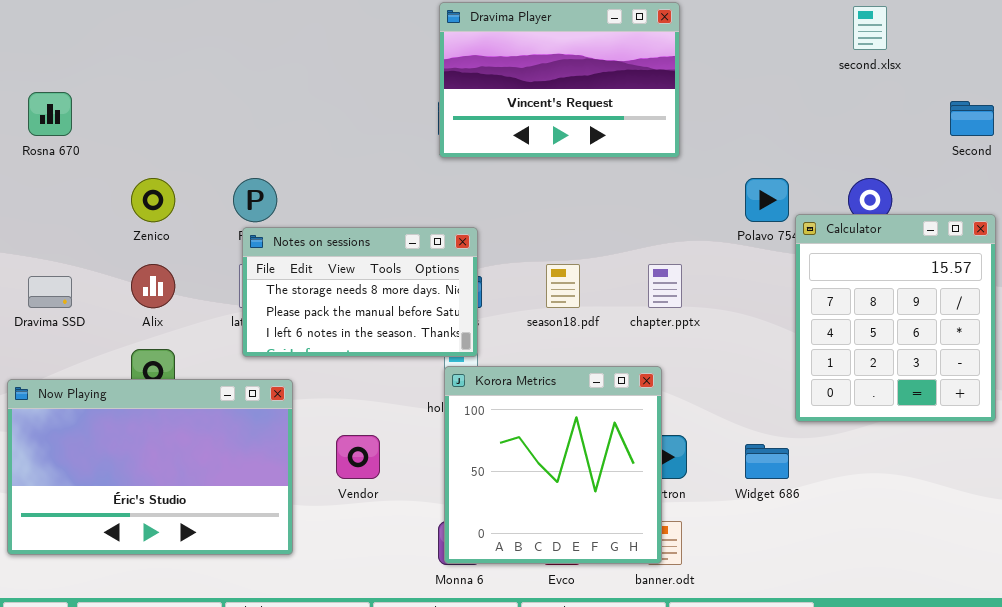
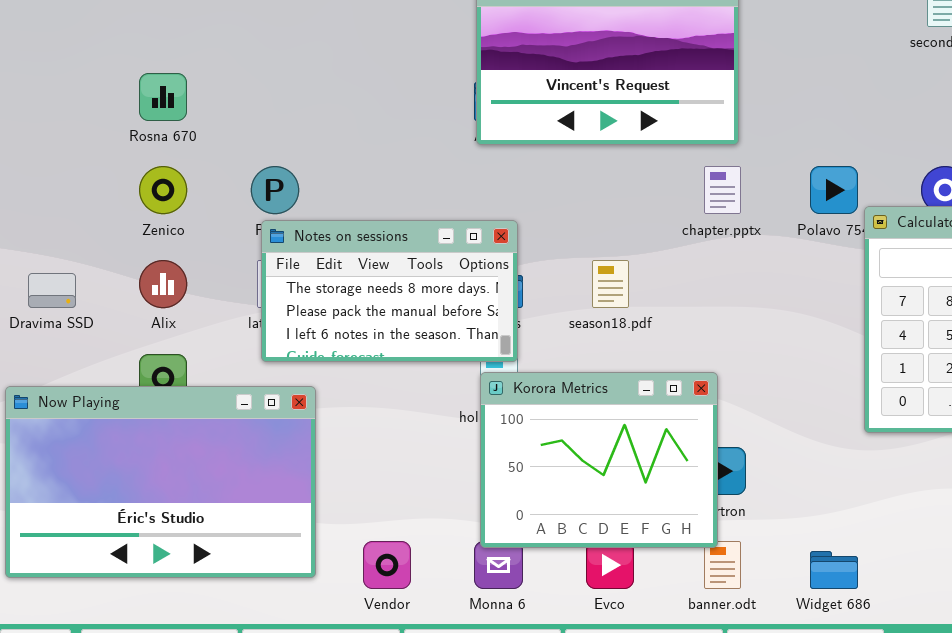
Rosna 670: [28,92,72,136] -> [139,73,187,121], moved
chapter.pptx: [648,264,682,308] -> [704,166,741,214], moved
Korora Metrics: [444,366,662,564] -> [480,372,718,548], resized
Vendor: [336,435,380,479] -> [363,541,411,589], moved
Widget 686: [745,444,789,479] -> [810,551,858,589], moved

